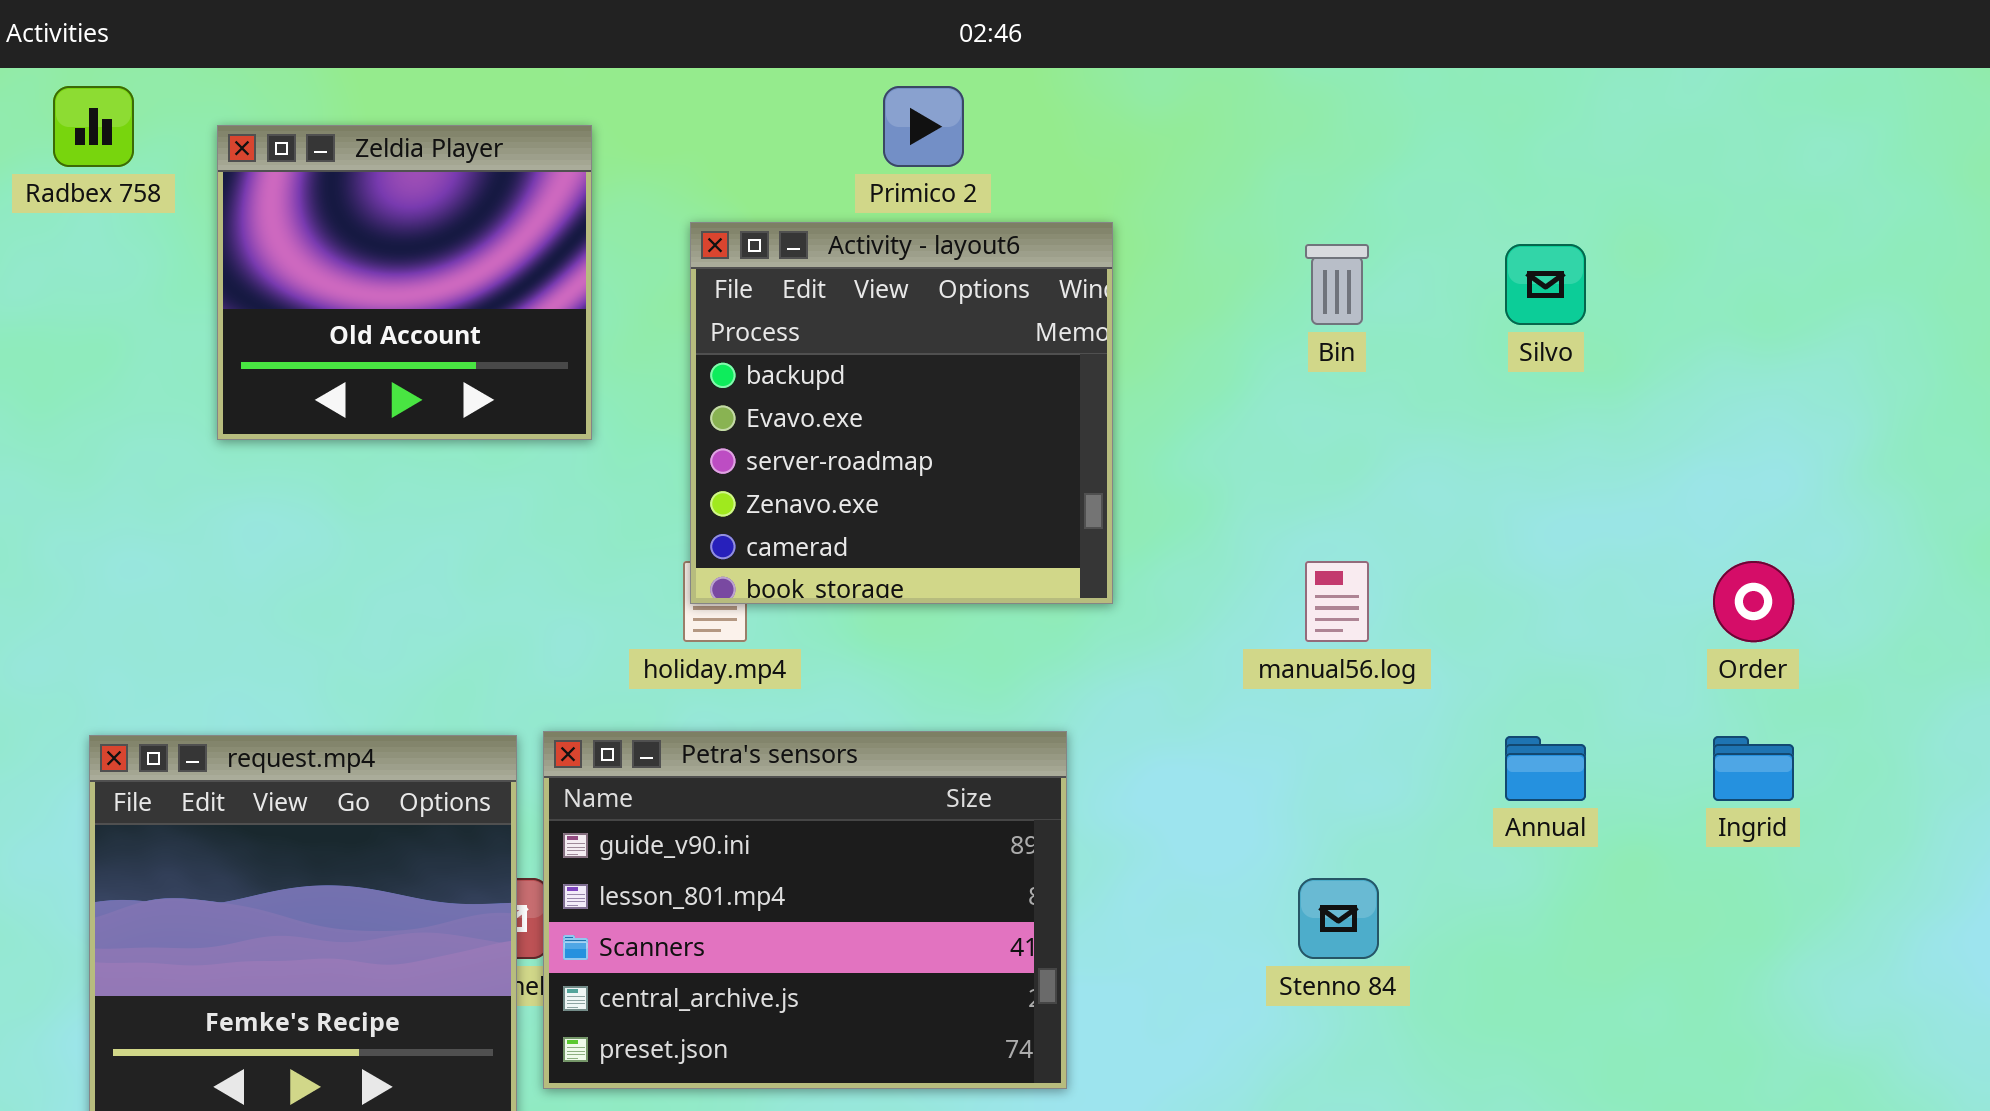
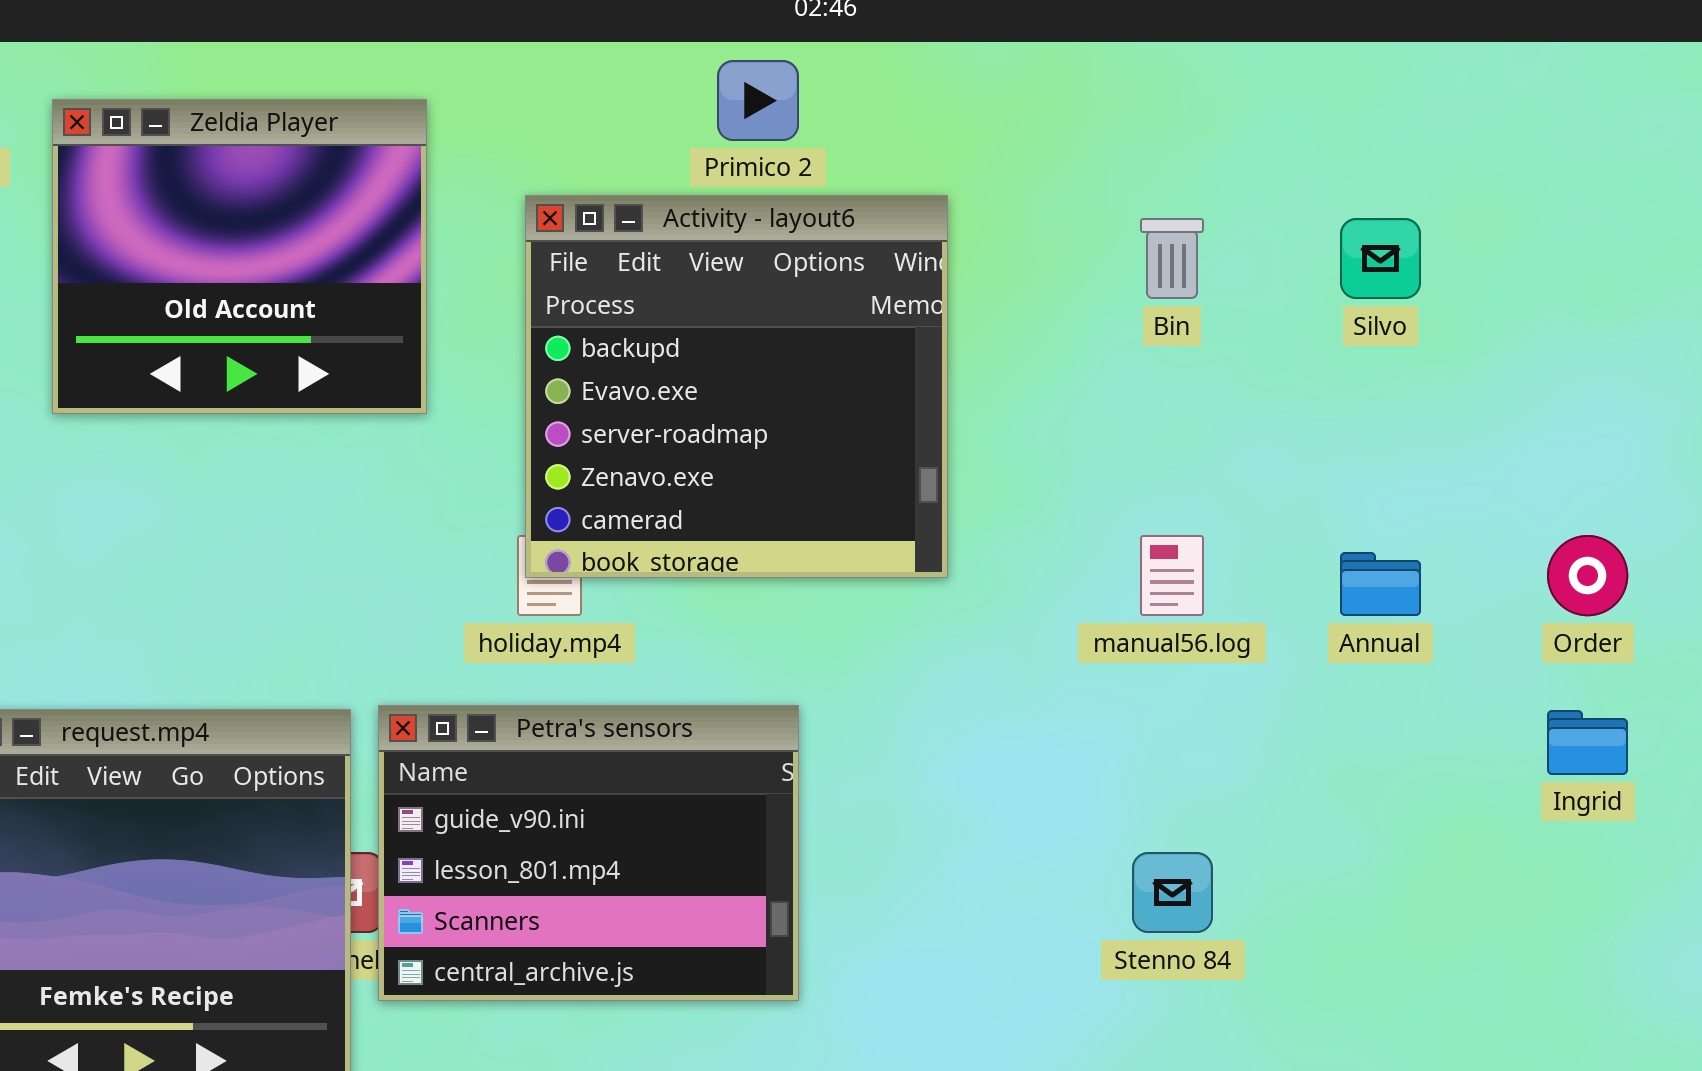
Petra's sensors: [543,731,1067,1089] -> [378,705,799,1001], resized
Annual: [1505,736,1586,801] -> [1340,552,1421,616], moved

